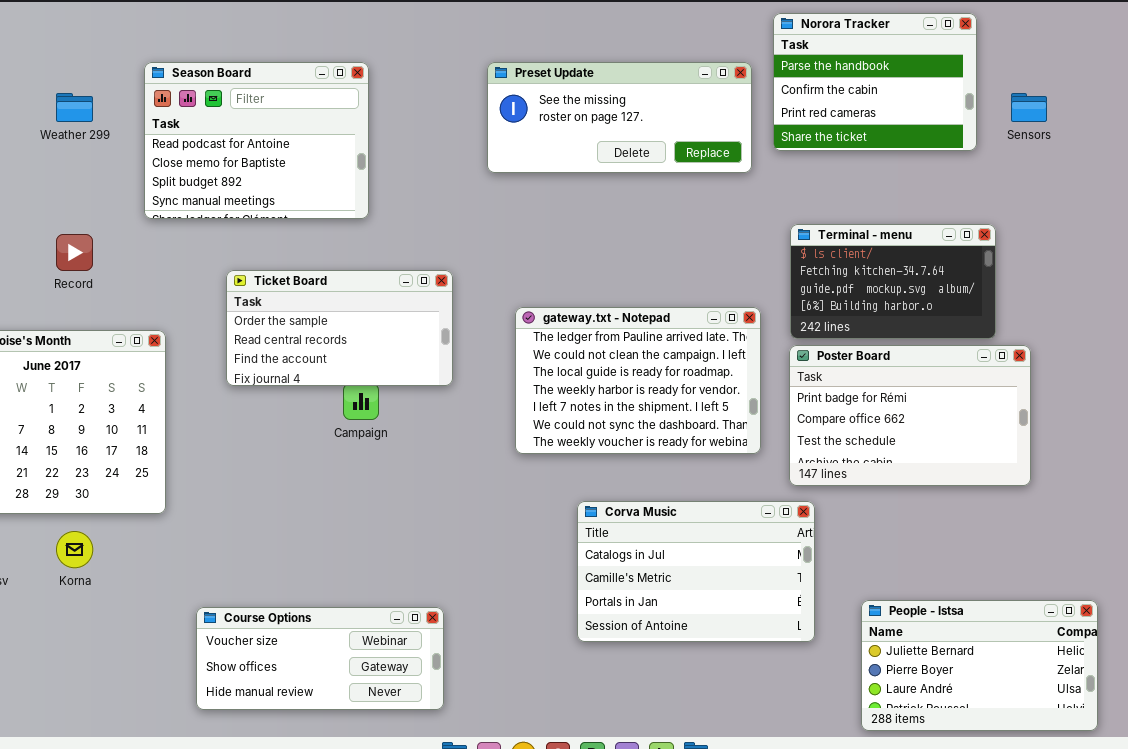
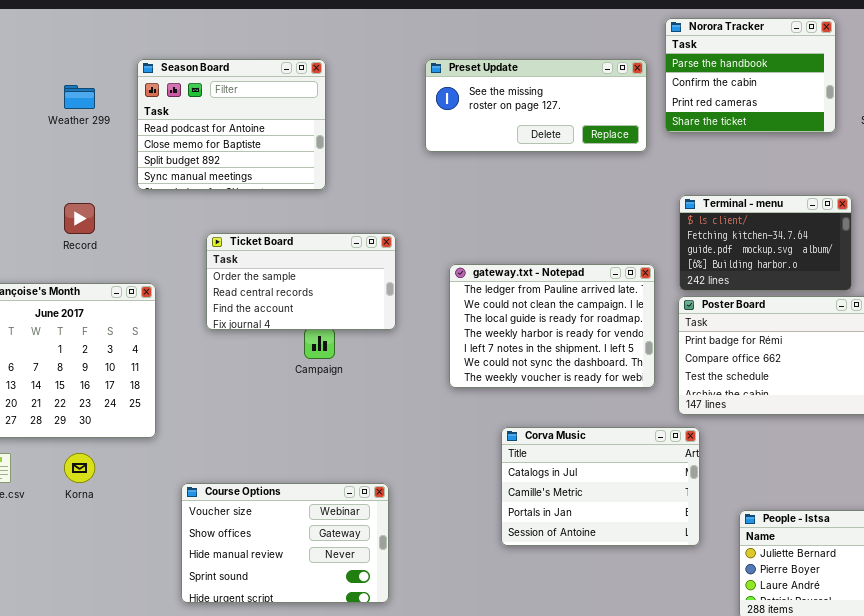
Course Options: [196,607,444,710] -> [181,483,389,603], resized

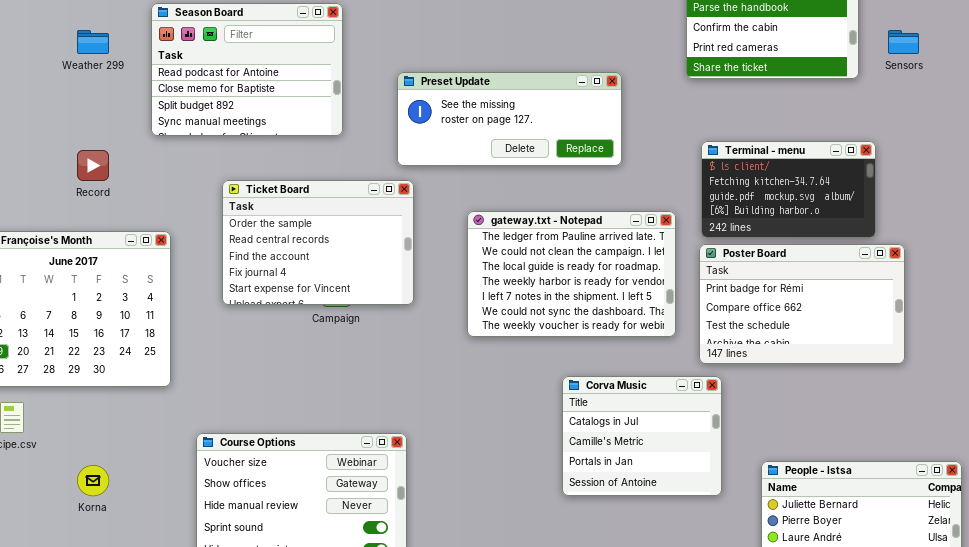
Preset Update: [425,59,647,152] -> [397,72,622,166], moved
Ticket Board: [206,233,396,330] -> [222,180,414,305], resized
Corva Music: [501,427,700,546] -> [562,376,722,496], resized
Korna: [64,453,95,483] -> [77,465,109,496], moved

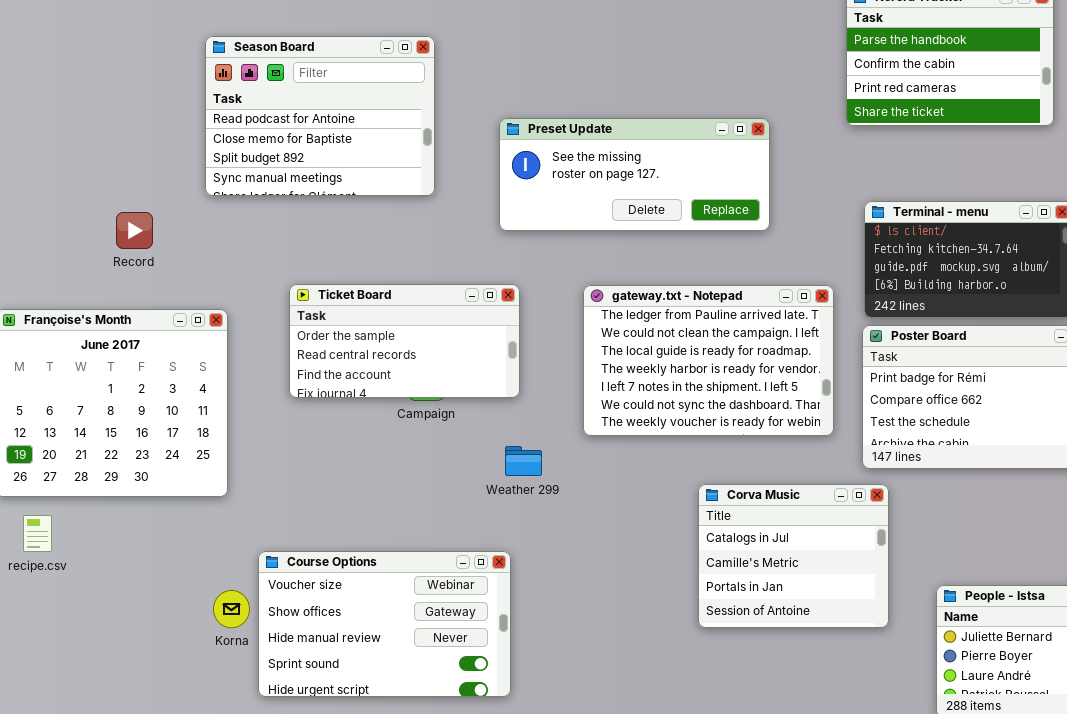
Weather 299: [77,30,109,54] -> [505,446,542,476], moved
Ticket Board: [222,180,414,305] -> [289,284,520,398], resized
Korna: [77,465,109,496] -> [213,590,250,628], moved

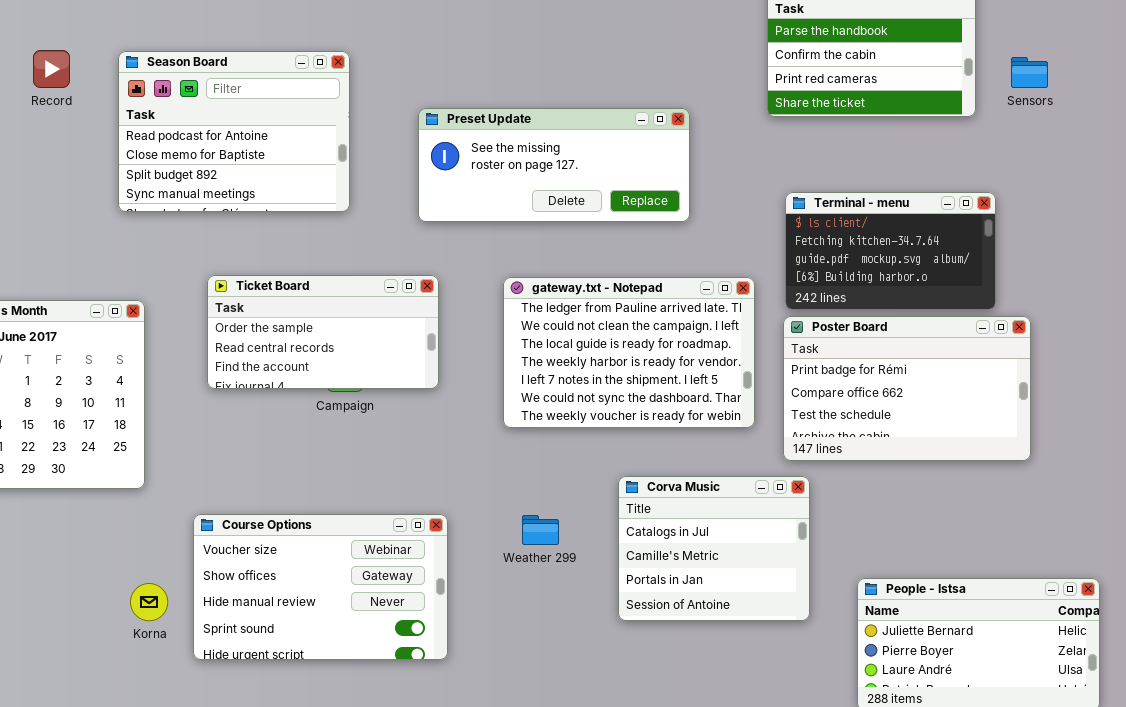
Season Board: [205,36,435,196] -> [118,51,350,212], moved
Record: [116,212,153,249] -> [33,50,70,88], moved
Weather 299: [505,446,542,476] -> [522,515,559,545], moved
Course Options: [258,551,511,697] -> [193,514,448,660], moved

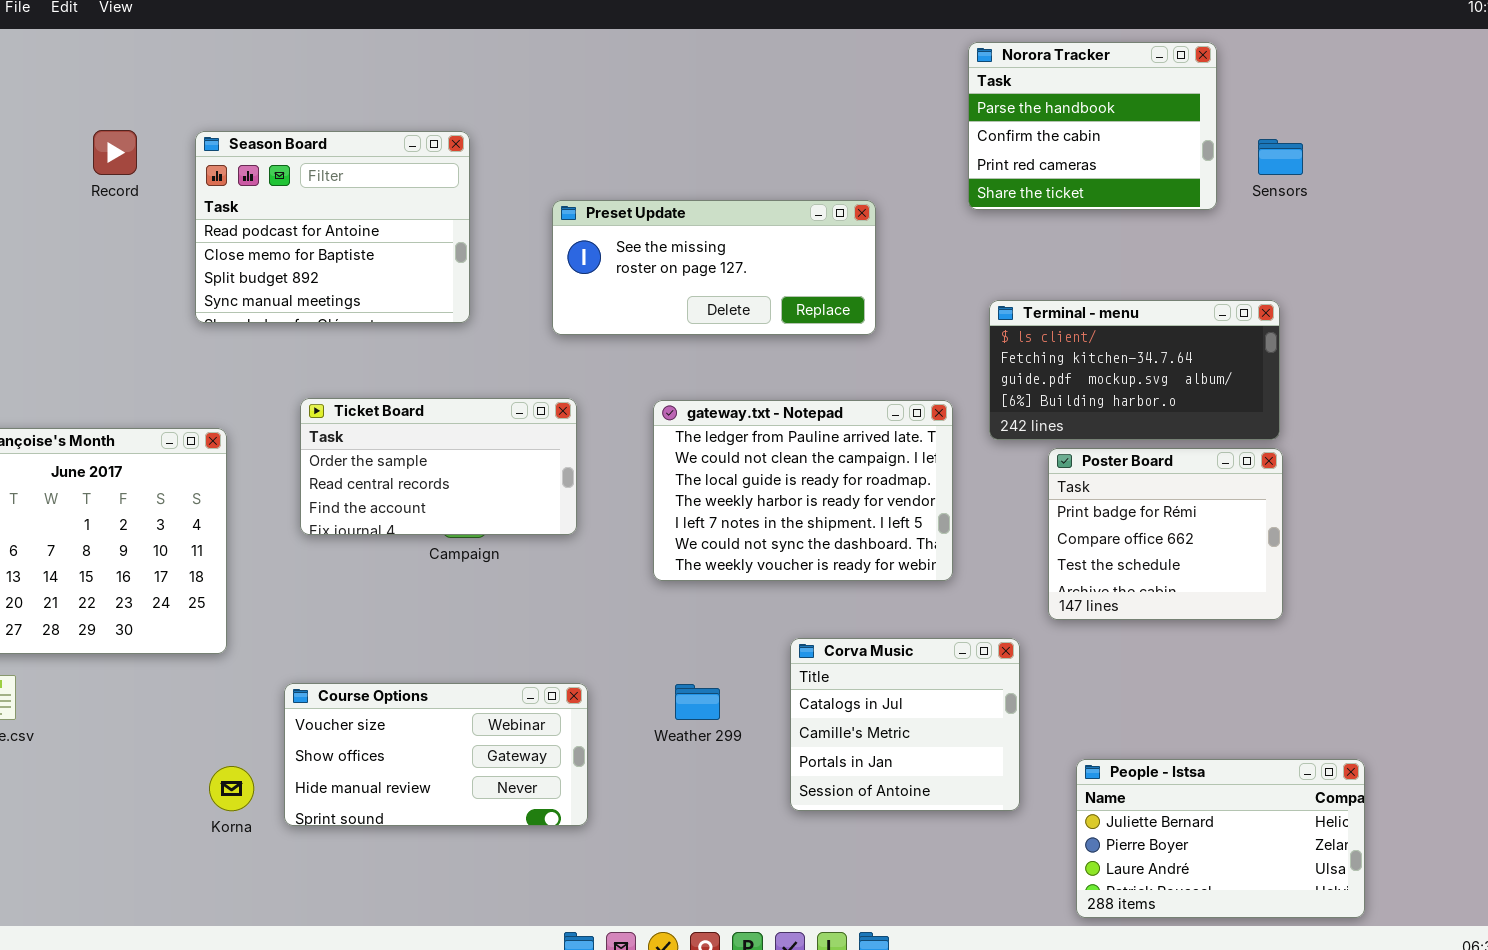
Terminal - menu: [785,192,996,310] -> [989,300,1280,440], resized
Poster Board: [783,316,1031,461] -> [1048,448,1283,620], resized
Course Options: [193,514,448,660] -> [284,683,588,826], resized

